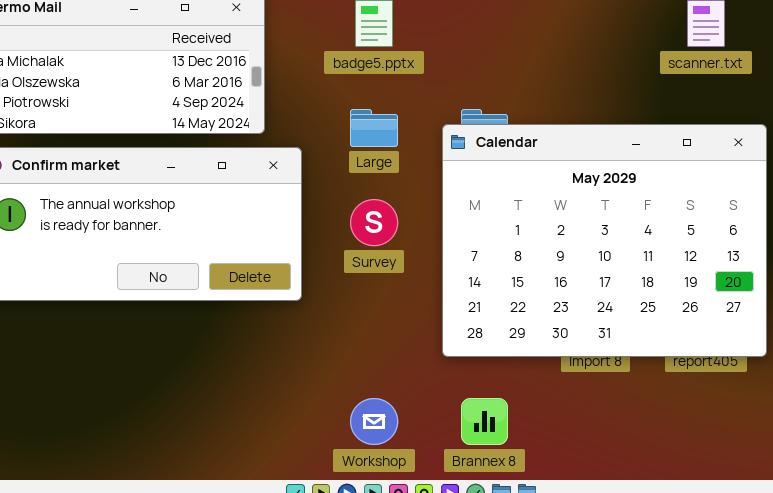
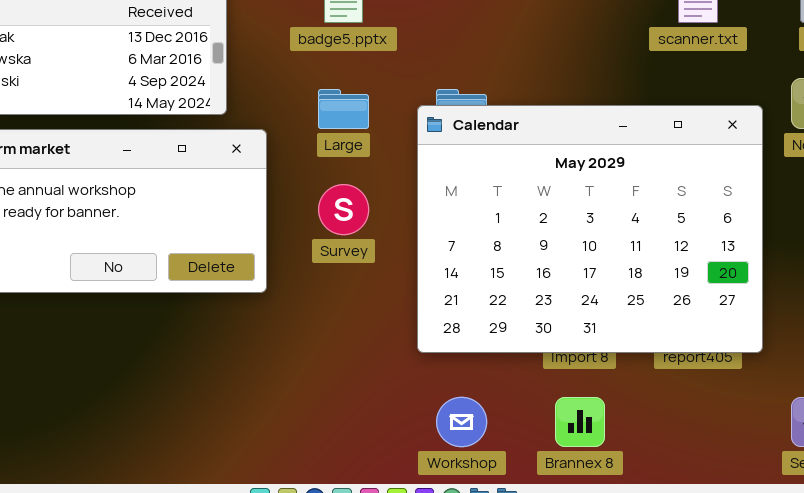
Workshop: [350,398,398,445] -> [436,397,487,447], moved
Brannex 8: [461,398,508,445] -> [555,397,605,447], moved

